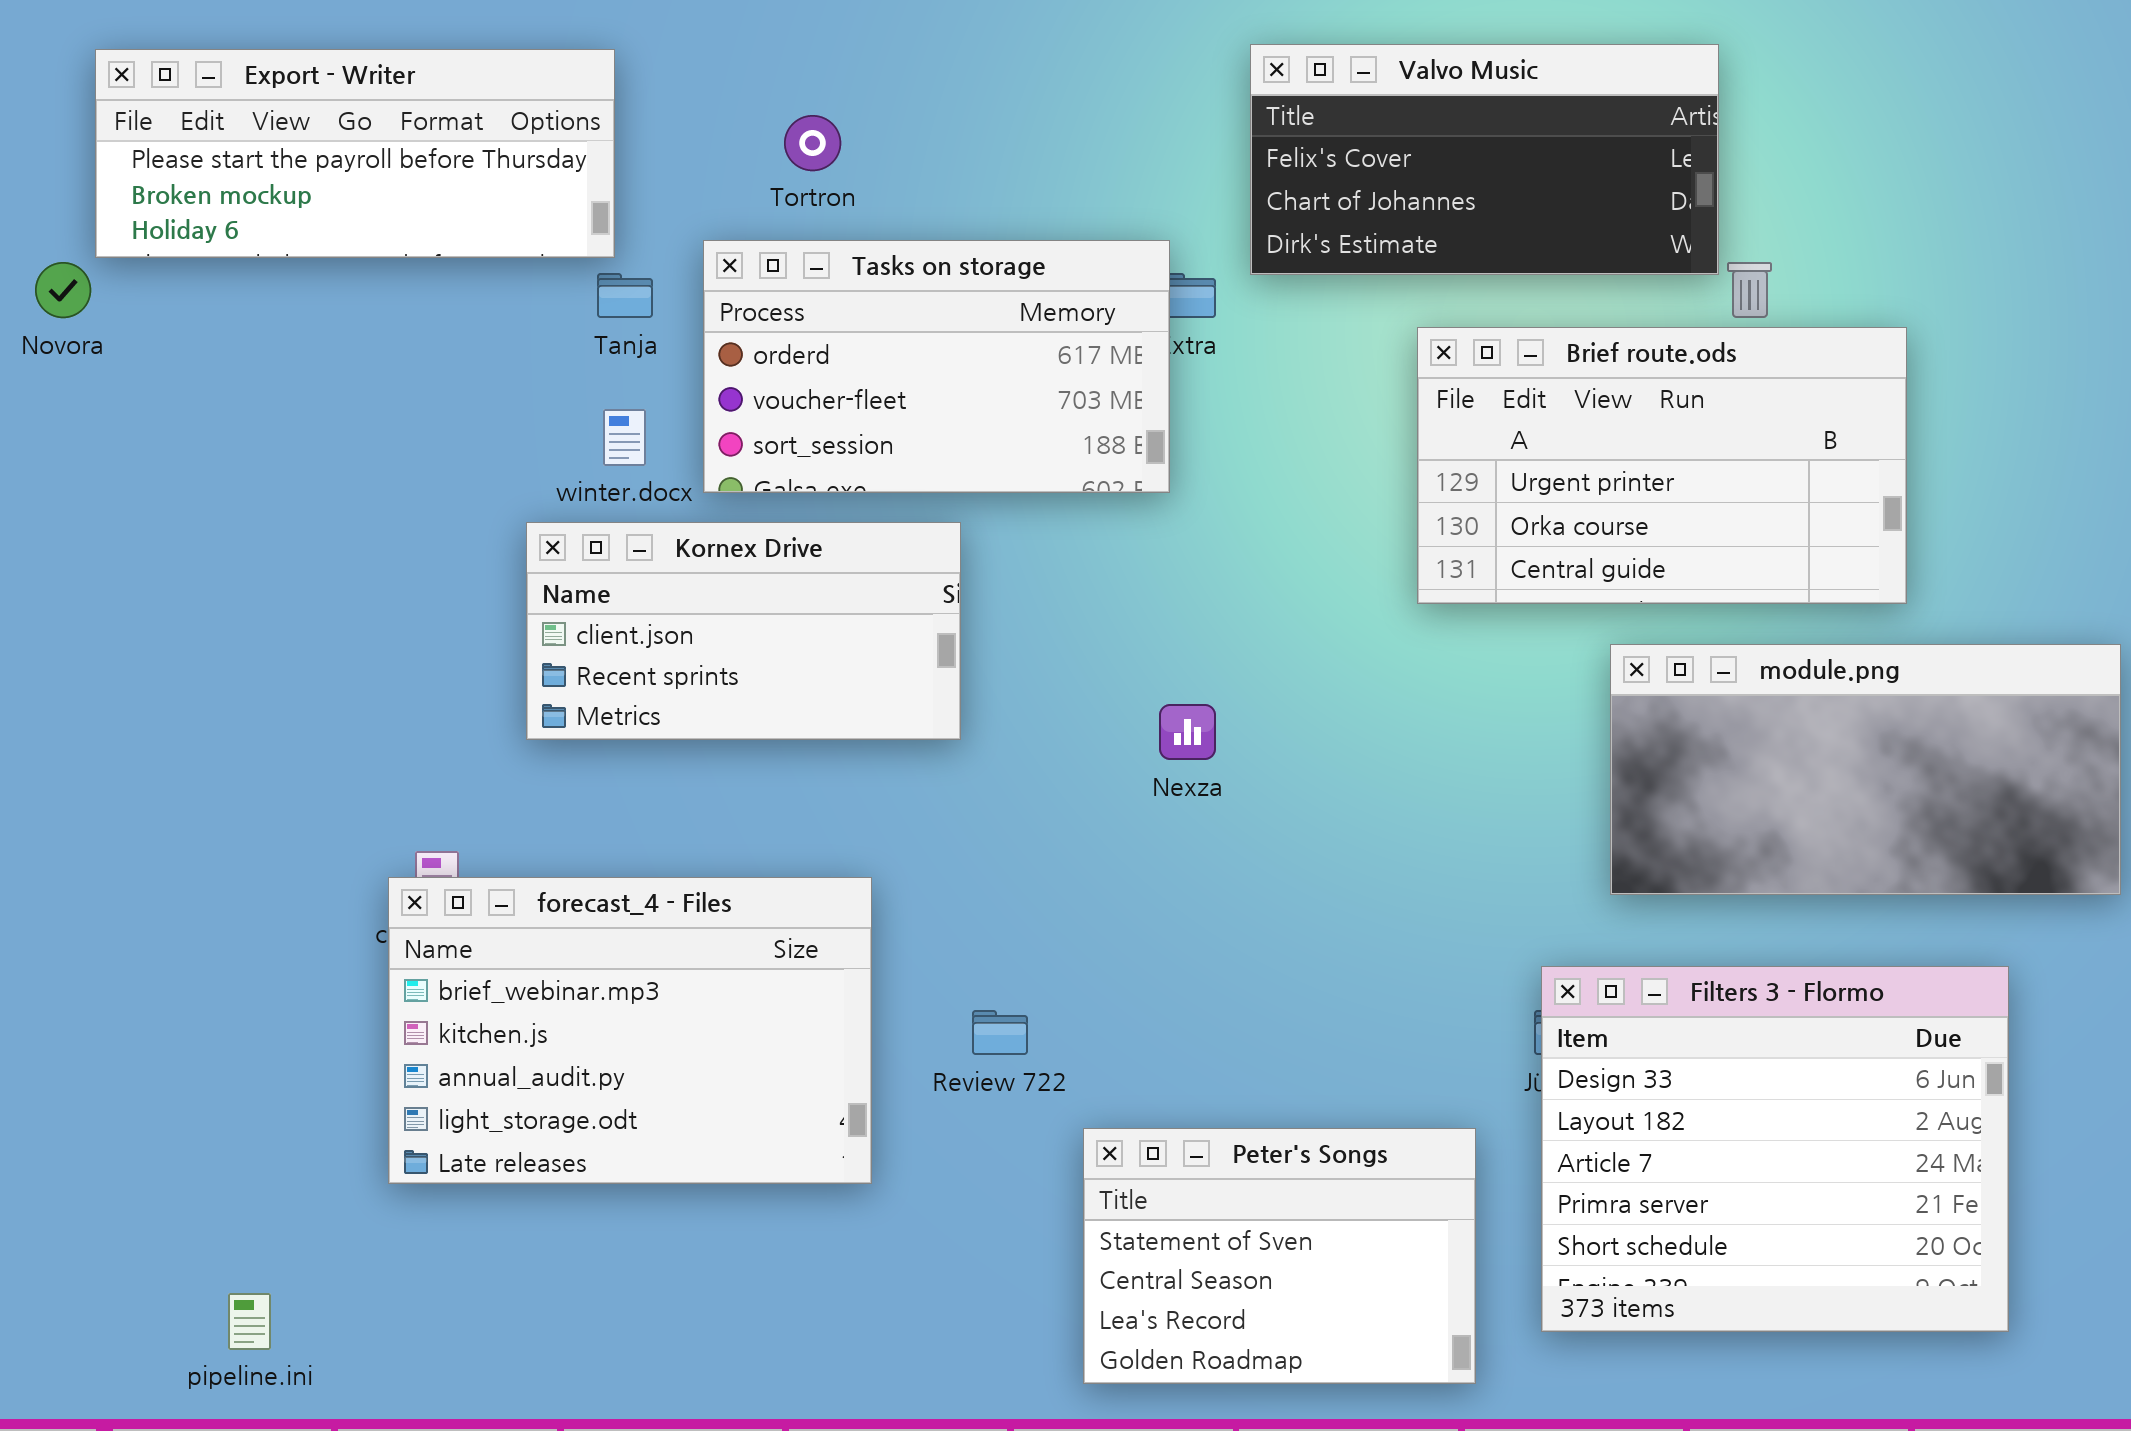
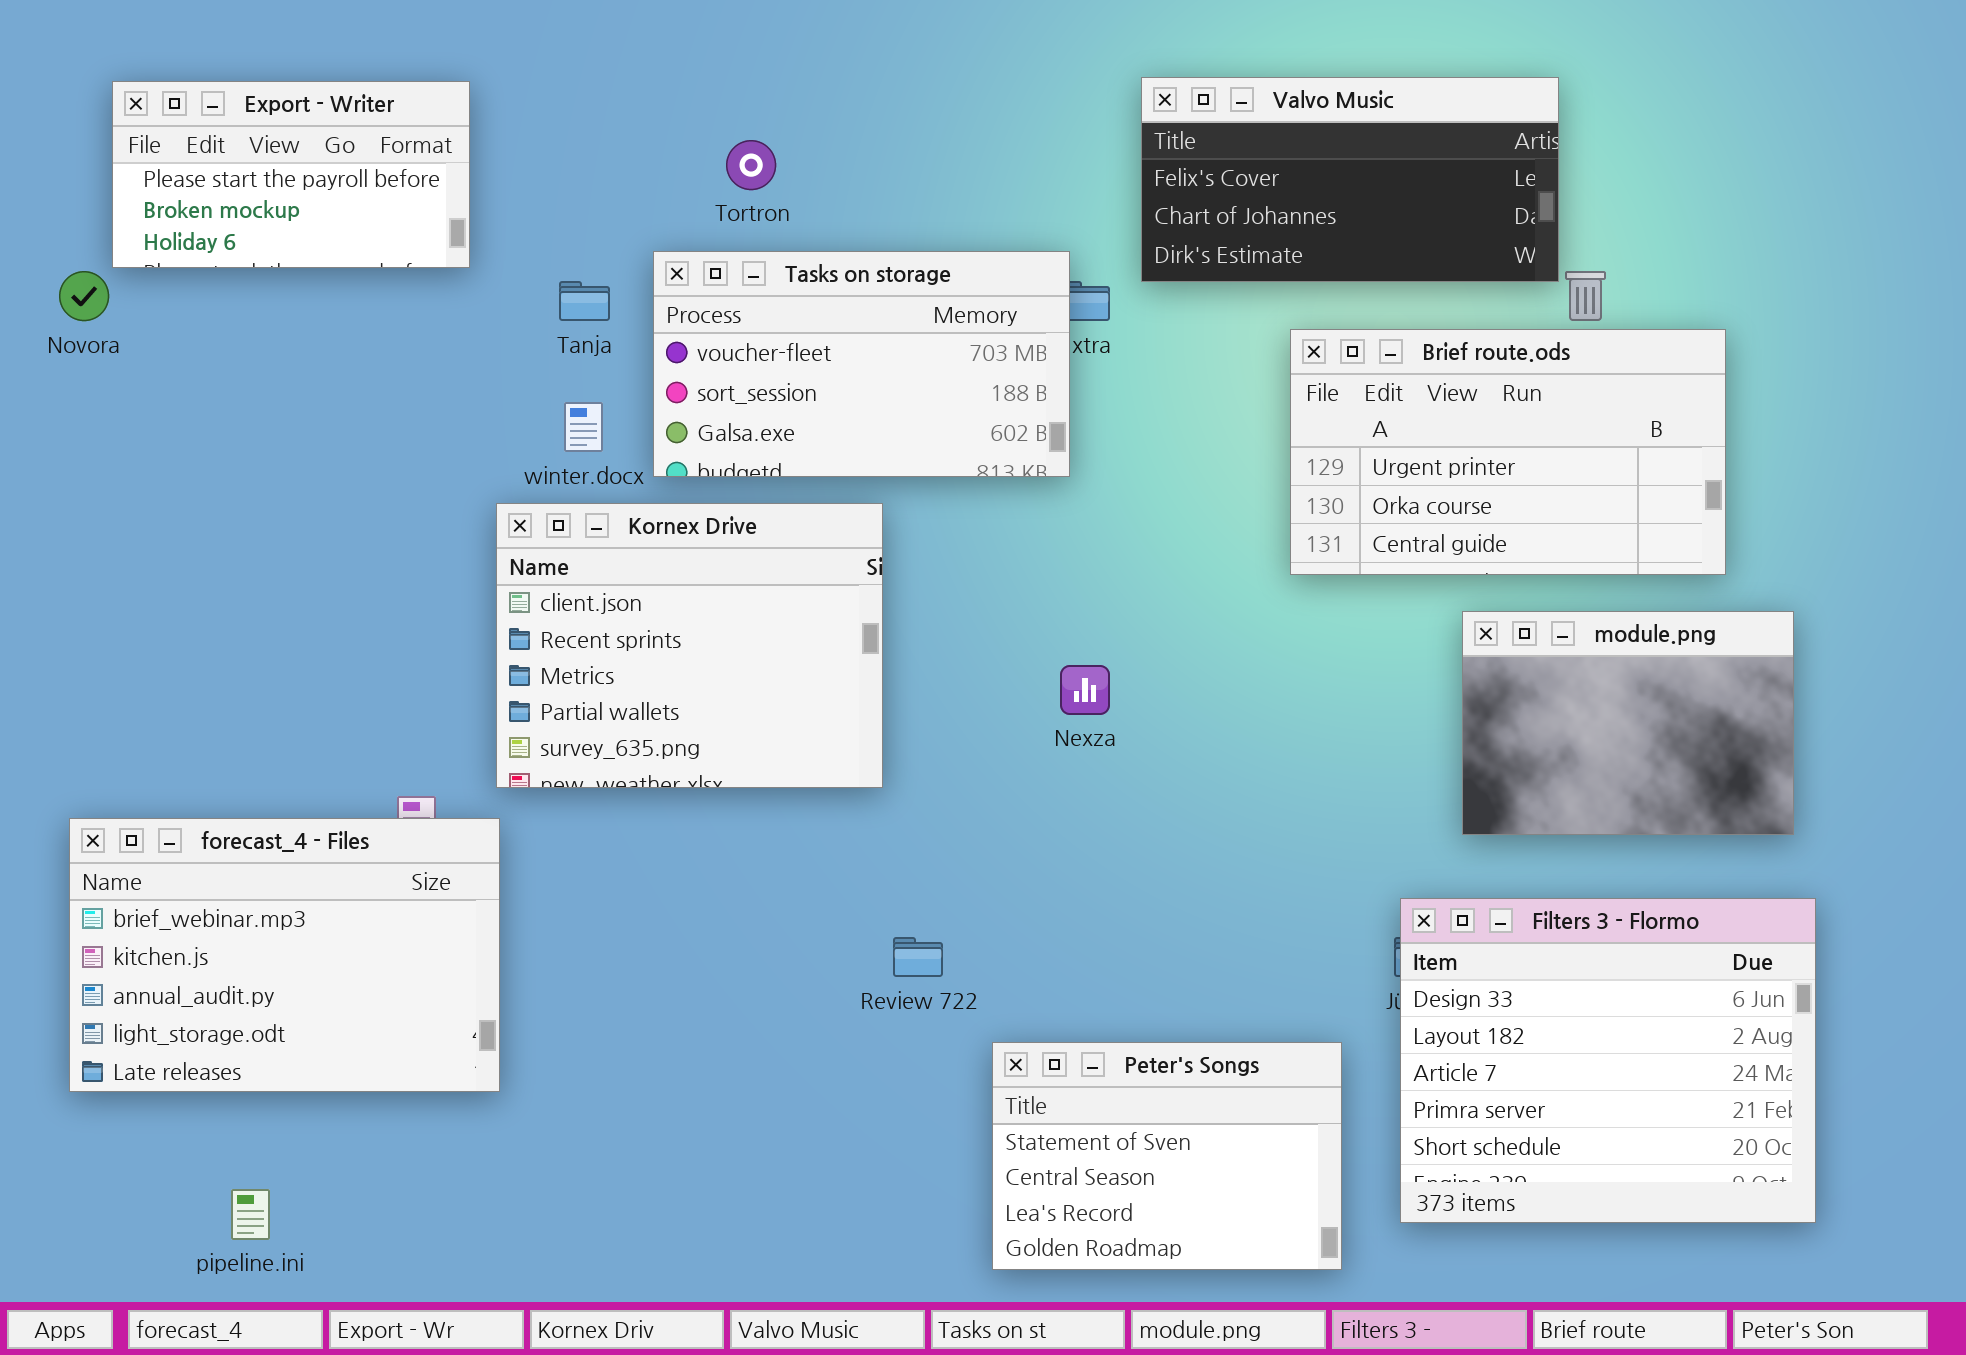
Export - Writer: [95,49,615,258] -> [112,81,470,268], resized
Tasks on storage: [703,240,1170,493] -> [653,251,1070,477], scrolled down 1 row
Kornex Drive: [526,522,961,740] -> [496,503,883,788], resized
module.png: [1610,644,2121,895] -> [1462,611,1794,835], resized
forecast_4 - Files: [388,877,872,1184] -> [69,818,500,1092], moved

